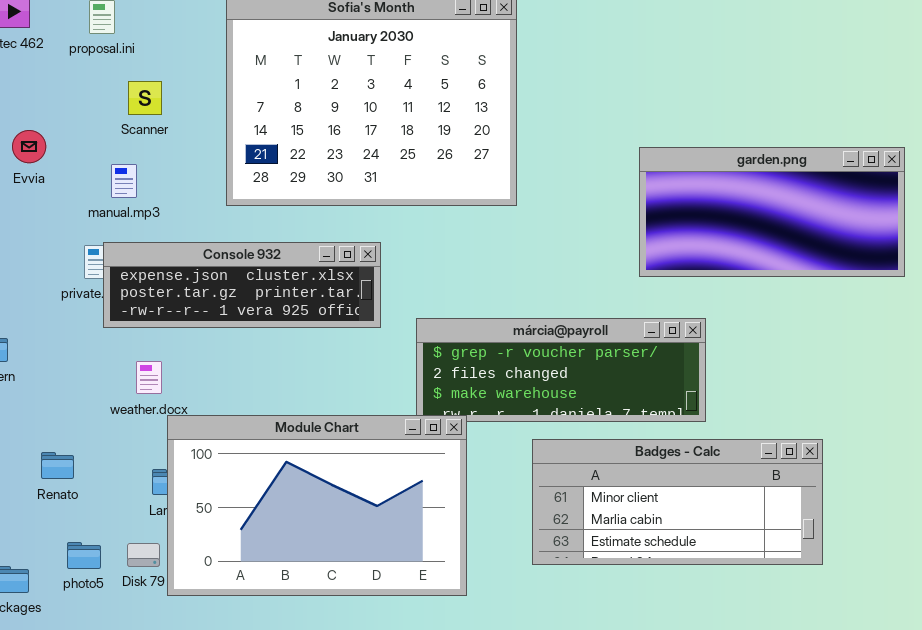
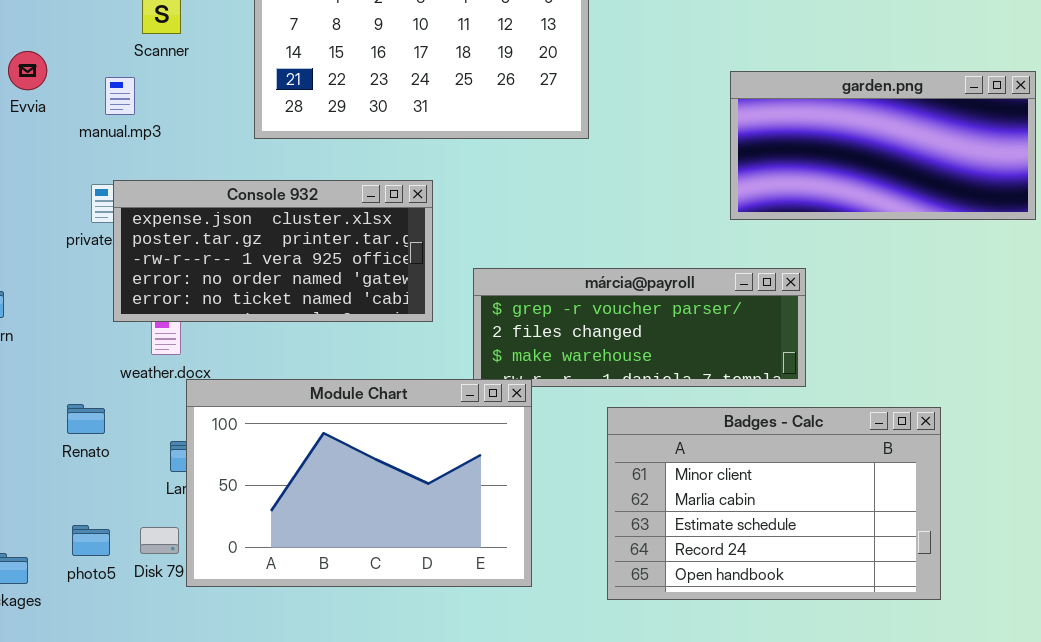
manual.mp3: [111,164,137,198] -> [105,77,135,115], moved
Console 932: [103,242,381,328] -> [113,180,433,322], resized
Badges - Calc: [532,439,823,565] -> [607,407,941,600], resized
Renato: [41,452,74,479] -> [67,404,105,434], moved

